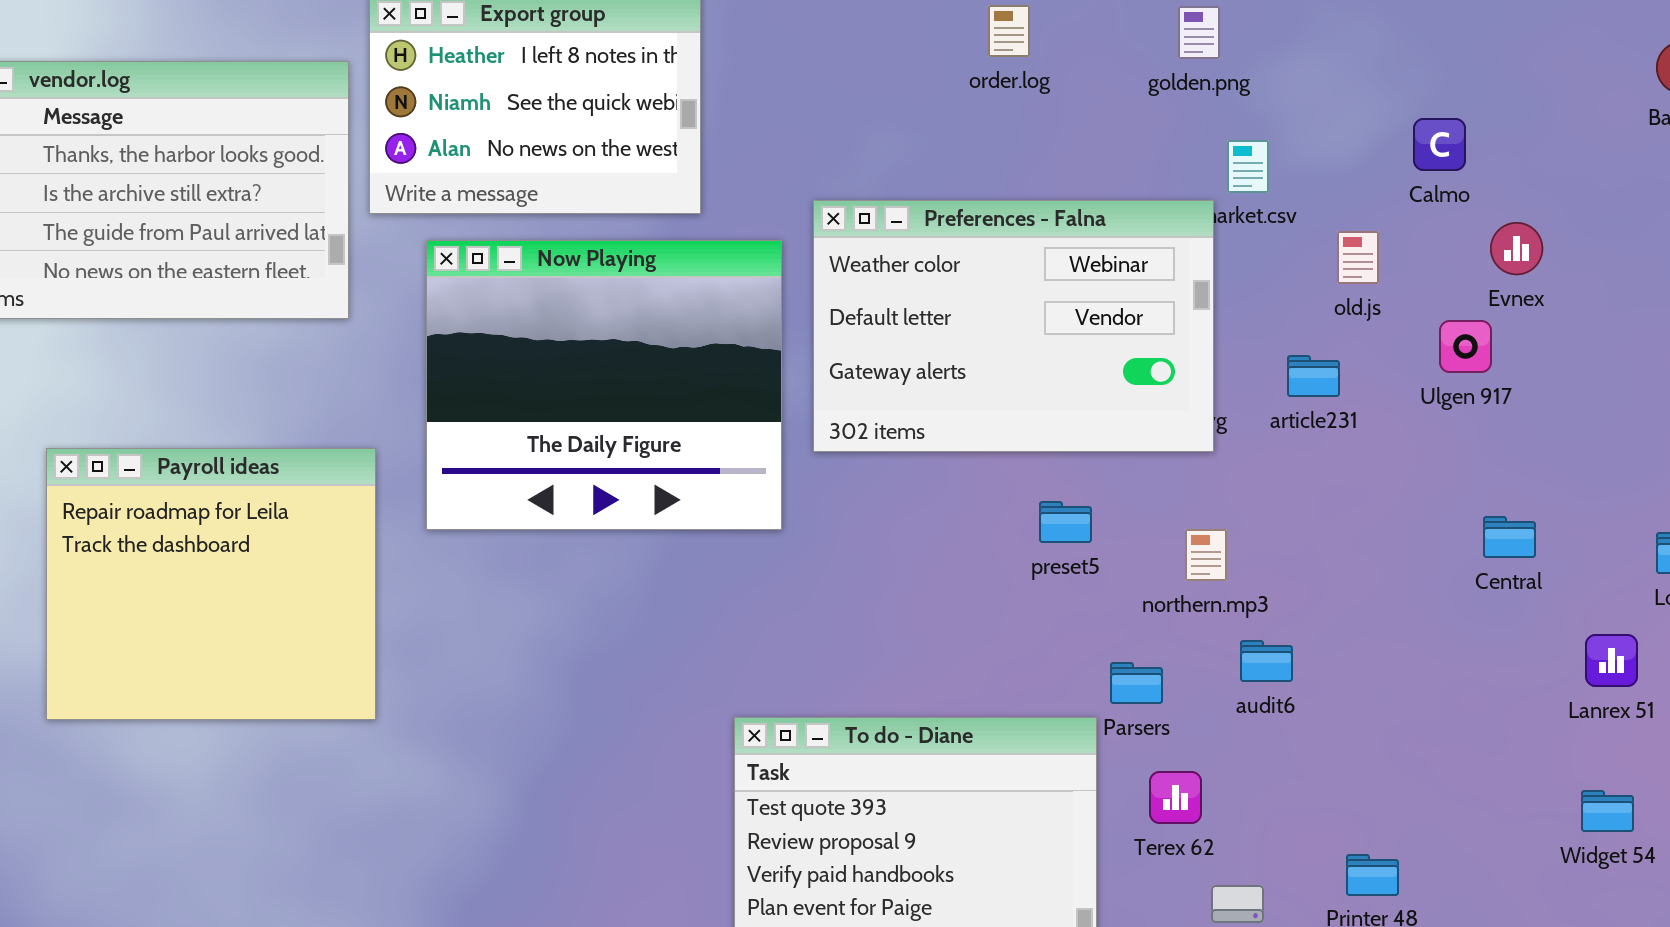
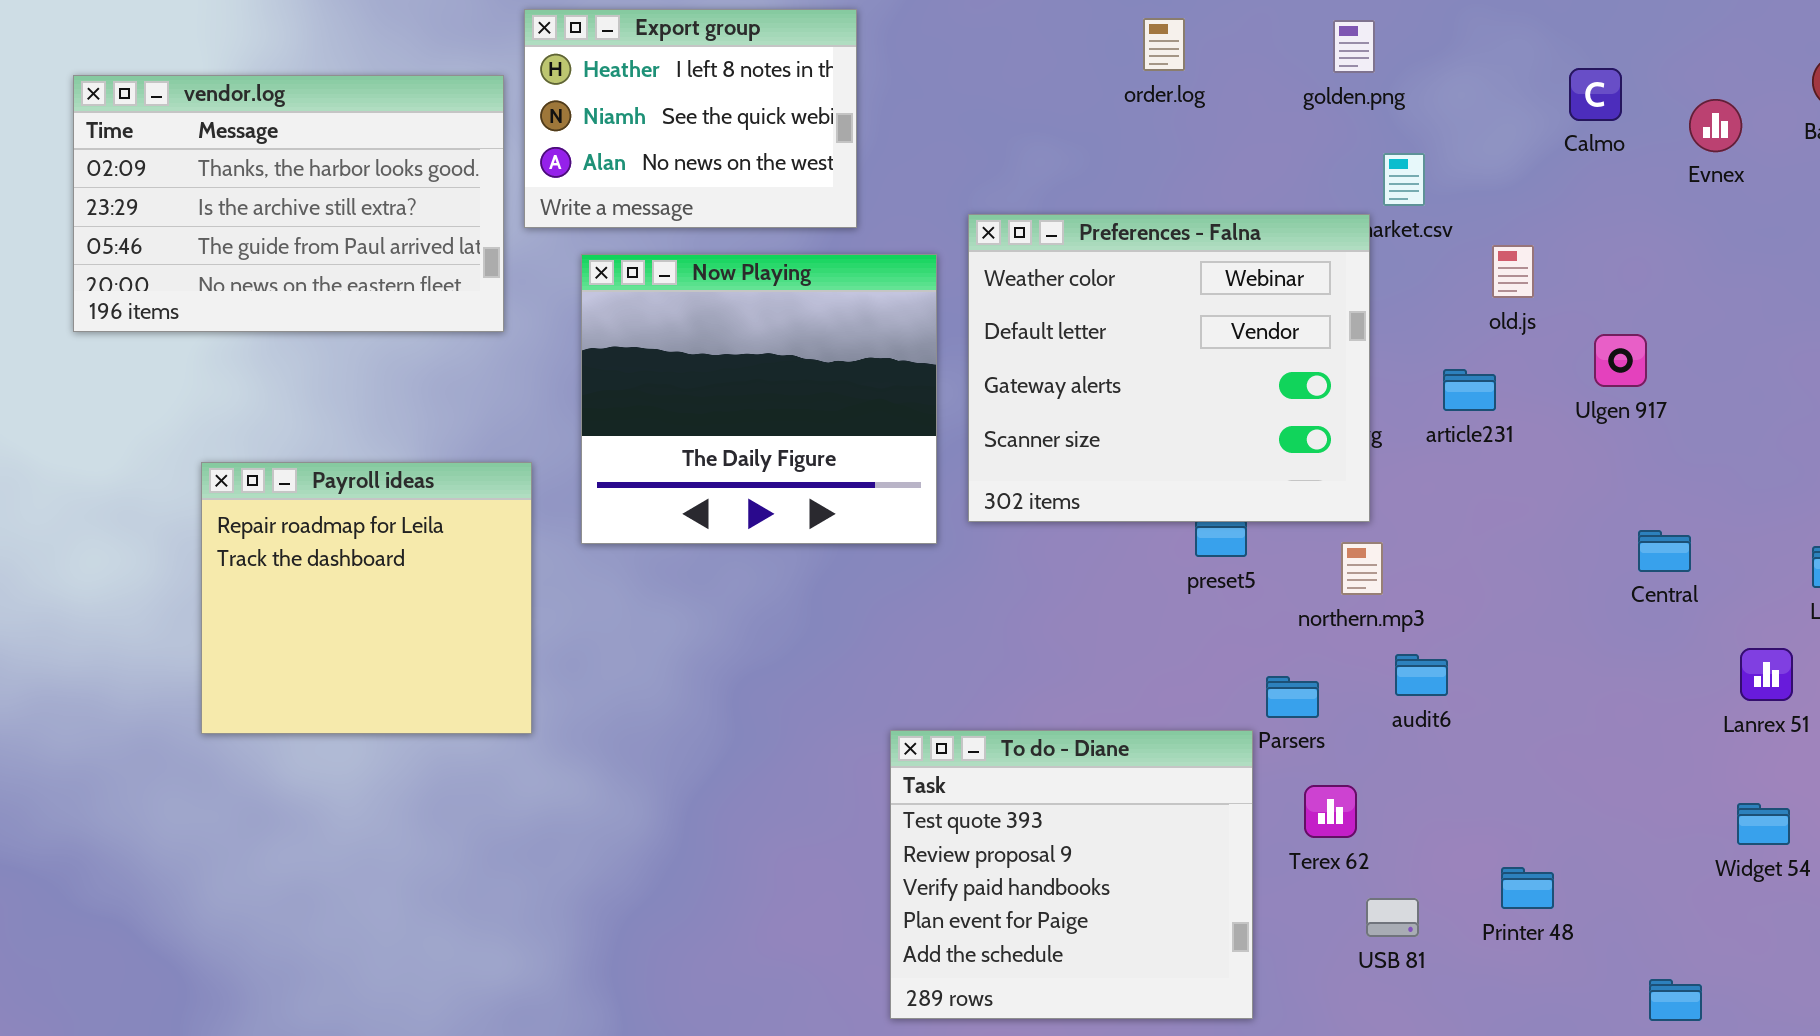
Calmo: [1413,118,1466,171] -> [1569,68,1622,121], moved
Preferences - Falna: [813,200,1214,452] -> [968,214,1370,522], resized
Evnex: [1490,222,1543,275] -> [1689,99,1742,152], moved

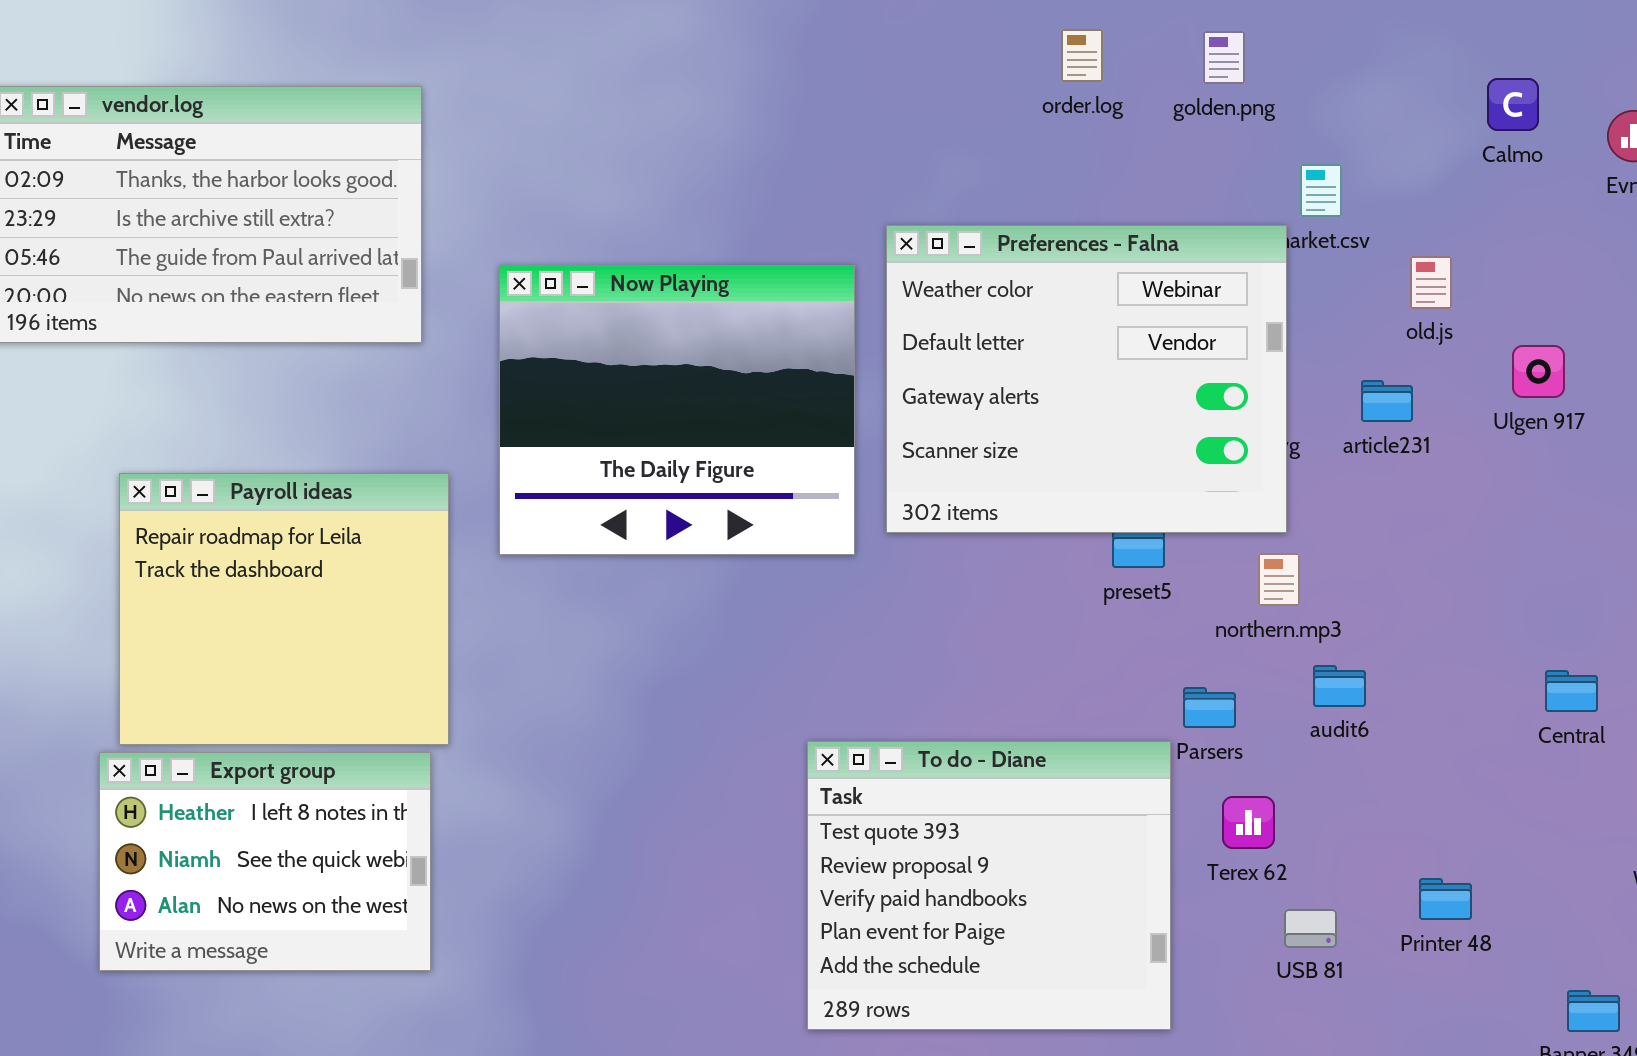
Export group: [524,9,857,228] -> [99,752,431,971], moved
golden.png: [1333,20,1375,73] -> [1203,31,1245,84], moved
Central: [1638,530,1691,572] -> [1545,670,1598,712], moved

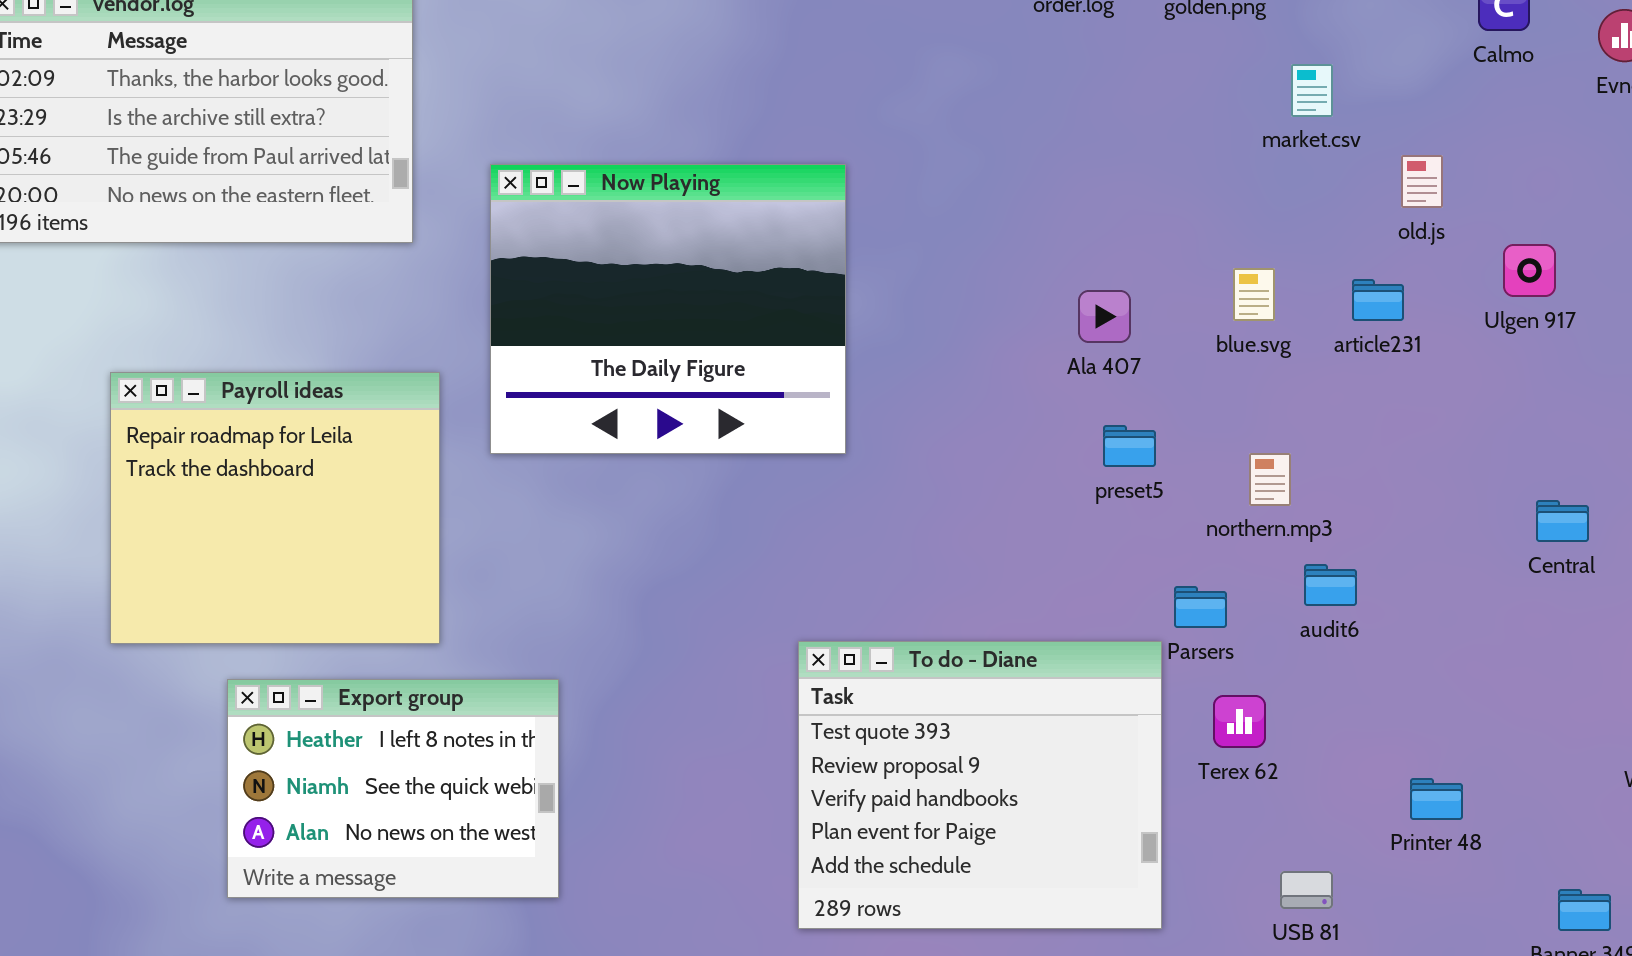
Preferences - Falna: [886,225,1287,533] -> none, closed
Central: [1545,670,1598,712] -> [1536,500,1589,542], moved
Export group: [99,752,431,971] -> [227,679,559,898], moved
USB 81: [1284,909,1337,948] -> [1280,871,1333,909], moved

